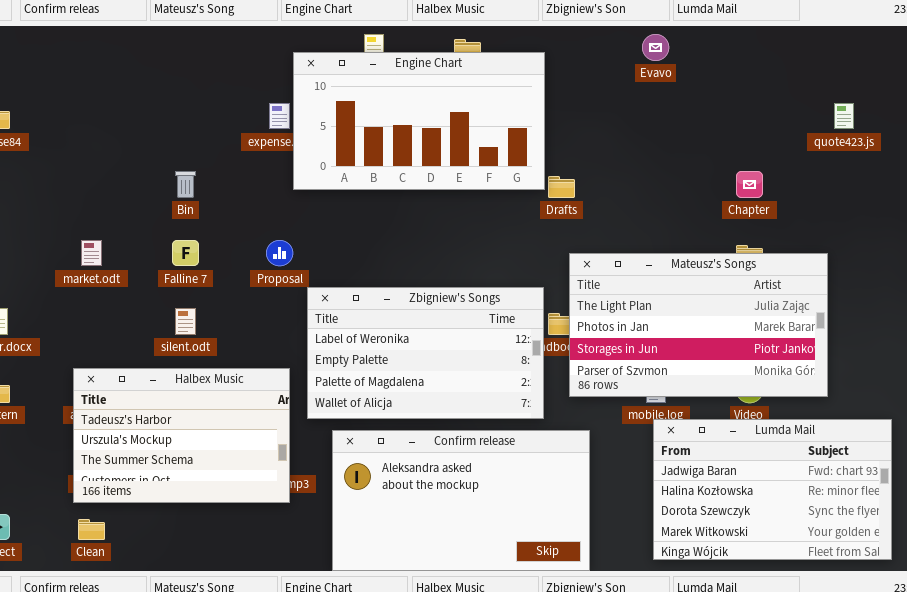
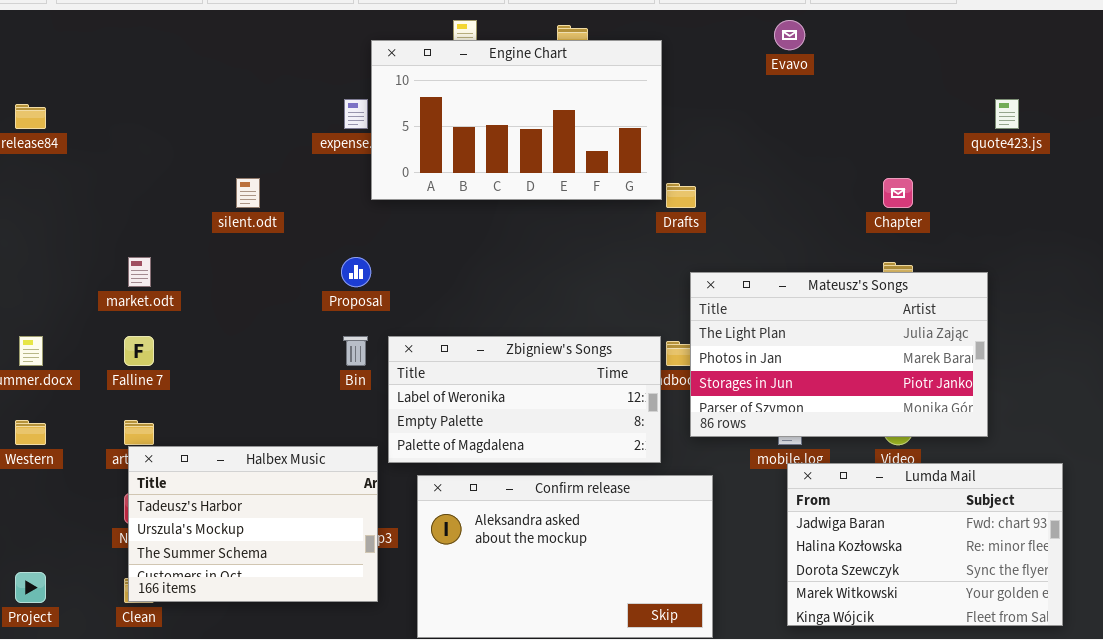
Bin: [175,171,196,198] -> [343,336,368,366], moved
Falline 7: [172,240,199,266] -> [124,336,154,366], moved
Zbigniew's Songs: [307,287,544,419] -> [388,336,661,463], resized
silent.odt: [175,308,196,335] -> [236,178,260,208], moved
Halbex Music: [73,368,290,503] -> [128,446,378,602], moved

